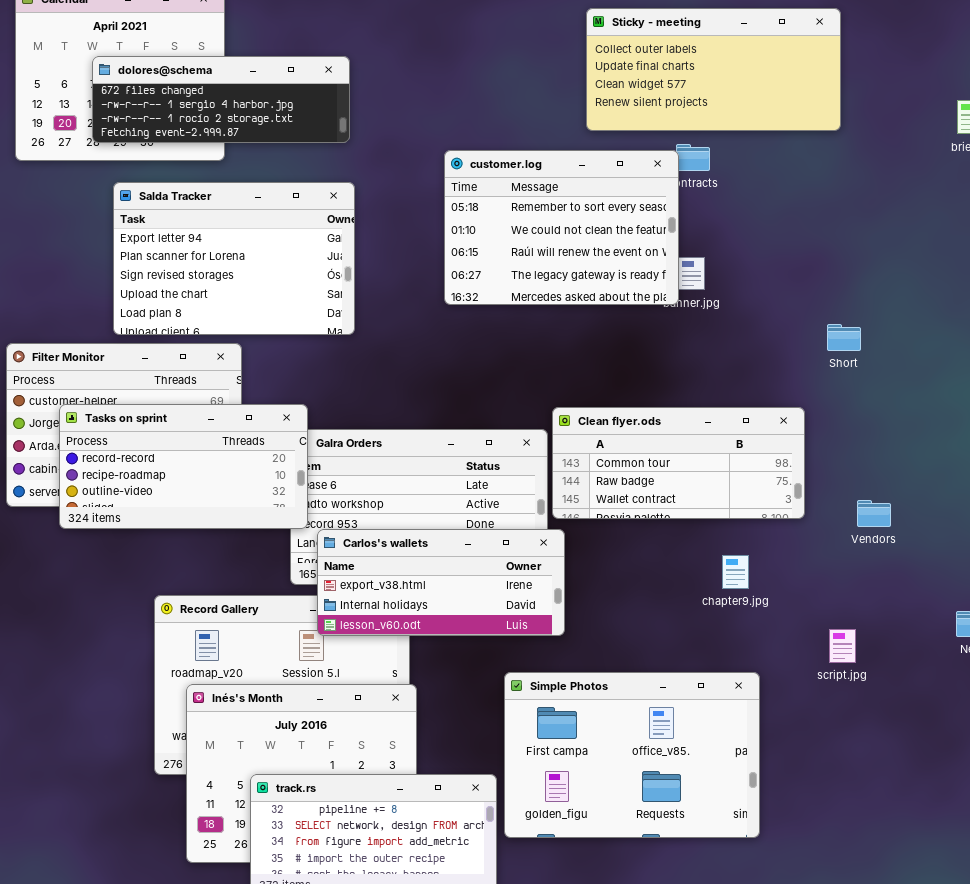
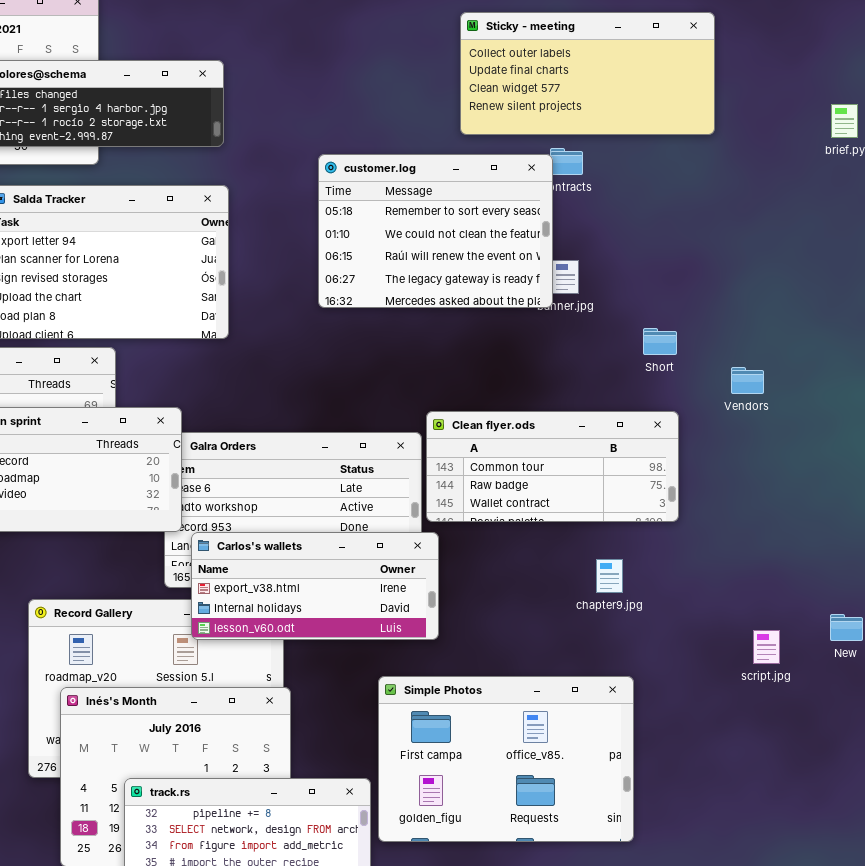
Short: [827,324,861,351] -> [643,328,677,355], moved
Vendors: [857,500,891,527] -> [731,367,764,394], moved
script.jpg: [829,629,856,663] -> [753,630,780,664], moved

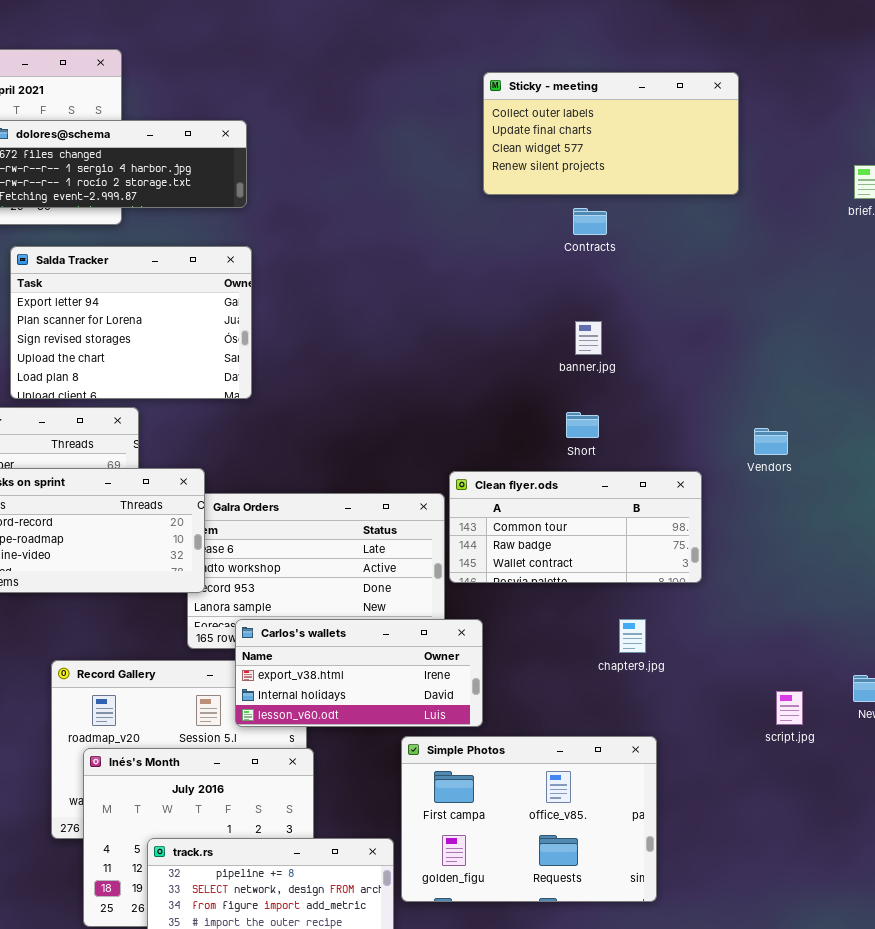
customer.log: [318,154,553,308] -> none, closed
Short: [643,328,677,355] -> [566,412,599,438], moved
Carlos's wallets: [191,532,439,640] -> [235,619,483,727], moved

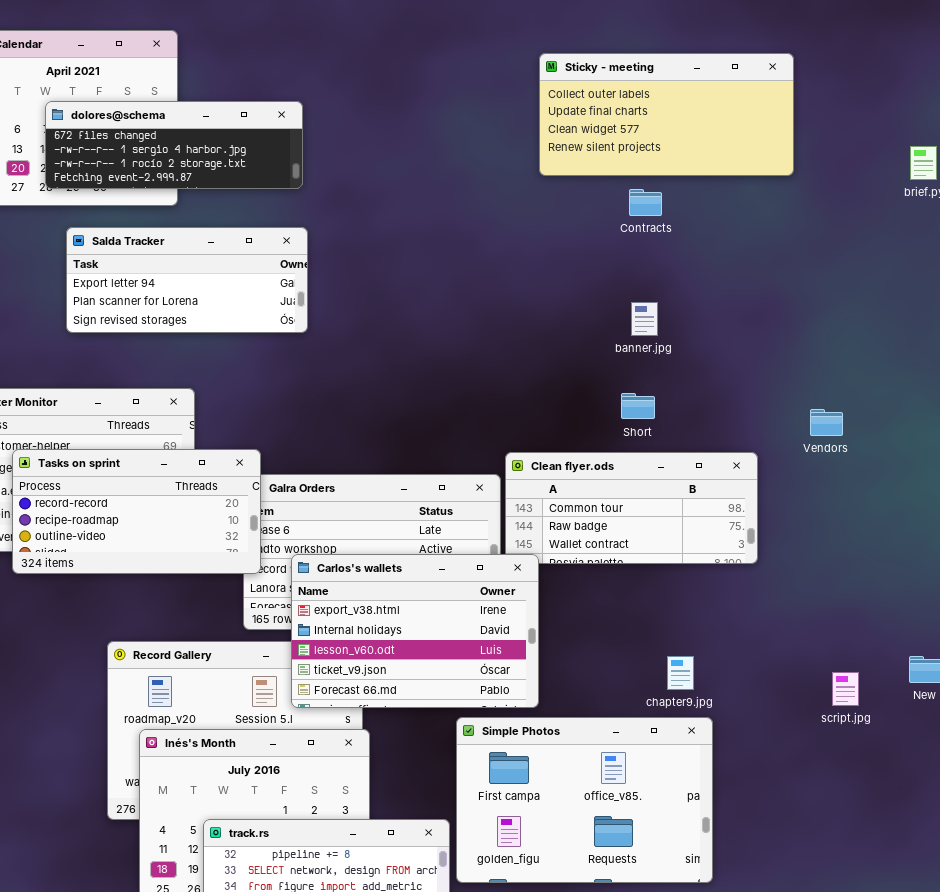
Salda Tracker: [10,246,252,399] -> [66,227,308,333], resized
Carlos's wallets: [235,619,483,727] -> [291,554,539,708], resized
chapter9.jpg: [619,619,646,653] -> [667,656,694,690], moved

